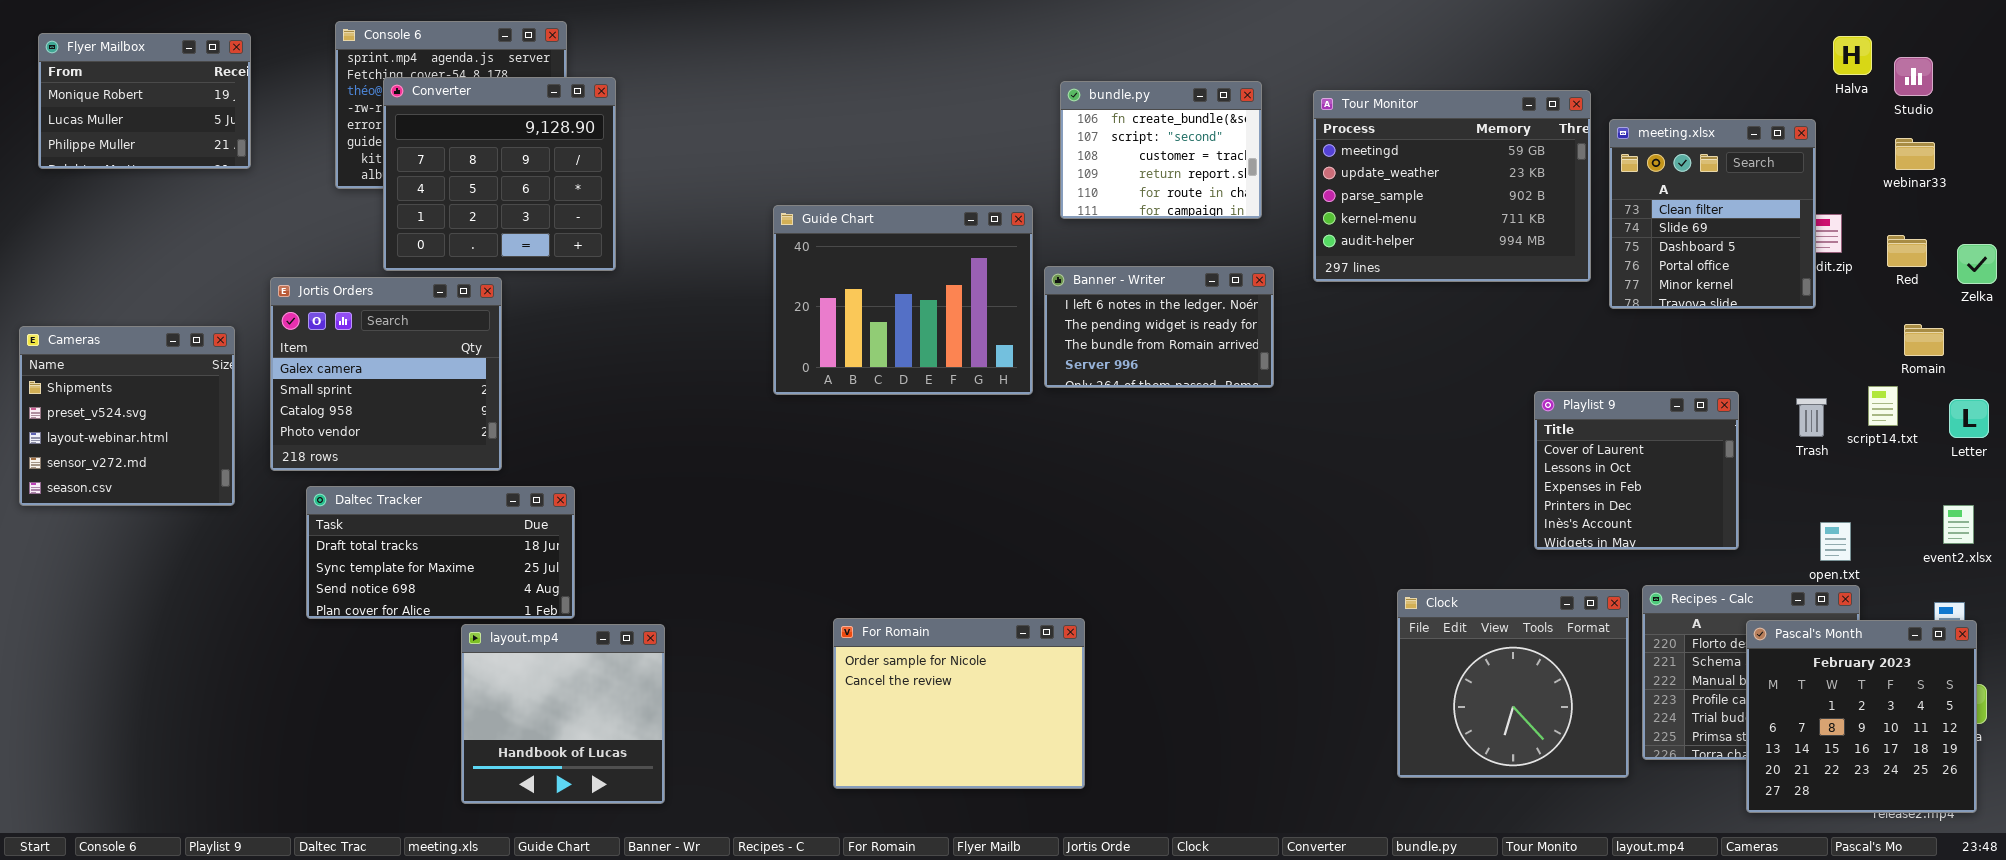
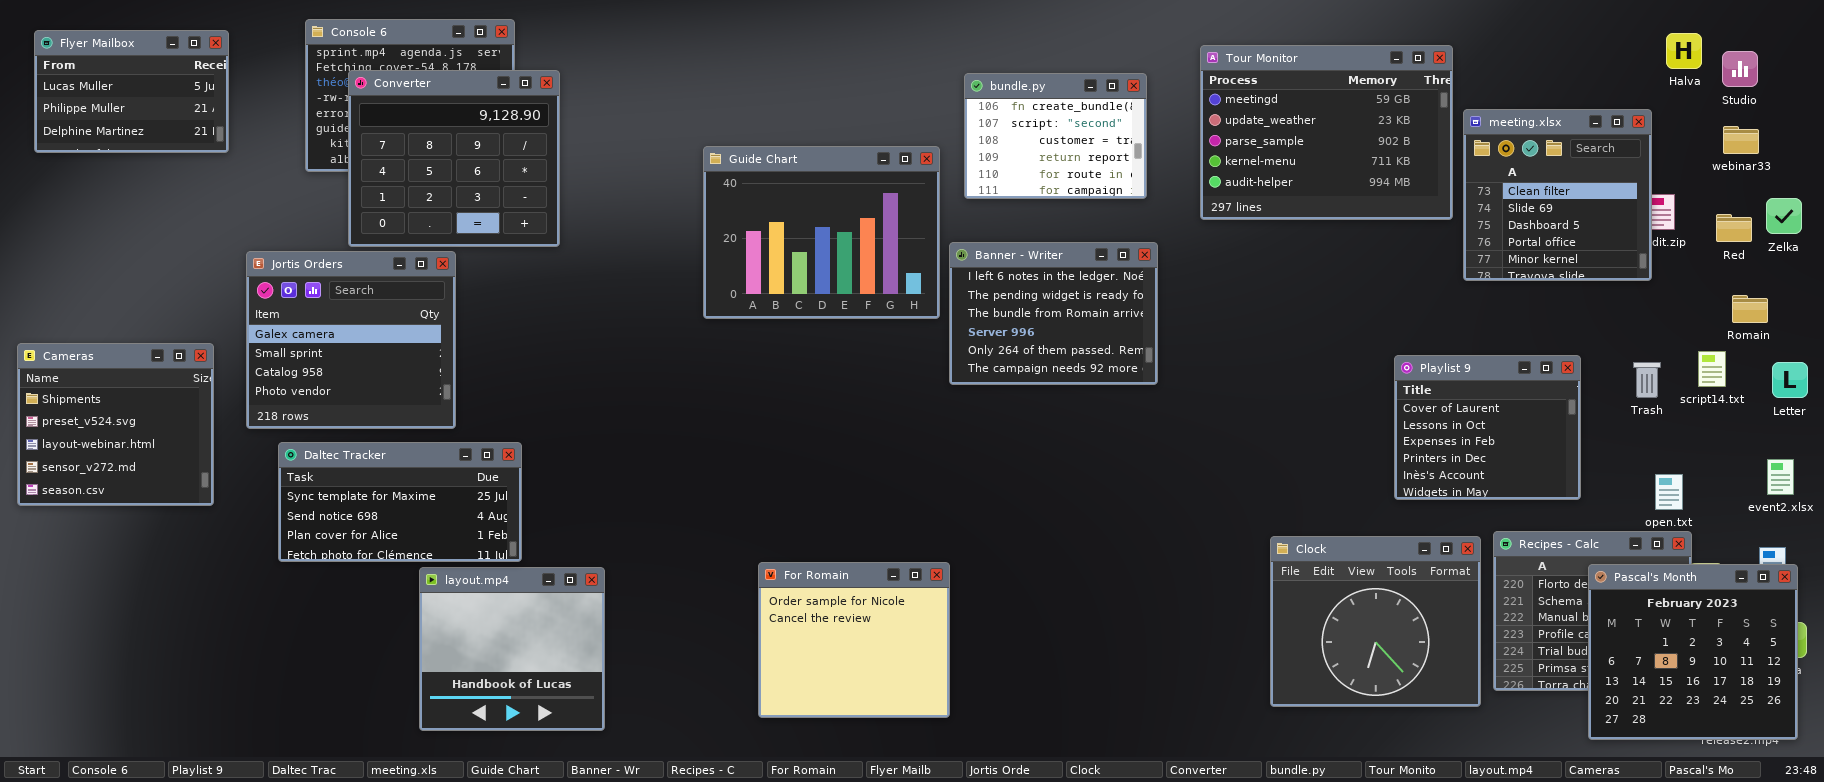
Flyer Mailbox: [38,33,251,169] -> [34,30,229,153], scrolled down 1 row
Tour Monitor: [1313,90,1591,282] -> [1200,45,1453,220], moved
Guide Chart: [773,205,1033,395] -> [703,146,940,319], moved
Zelka: [1957,244,1997,284] -> [1766,198,1802,234], moved
Banner - Writer: [1044,266,1274,388] -> [949,242,1158,385], resized
Cameras: [19,326,235,506] -> [17,343,214,506], moved
Daltec Tracker: [306,486,575,619] -> [278,442,522,562], scrolled down 1 row
For Romain: [833,618,1085,789] -> [758,562,950,718], resized

